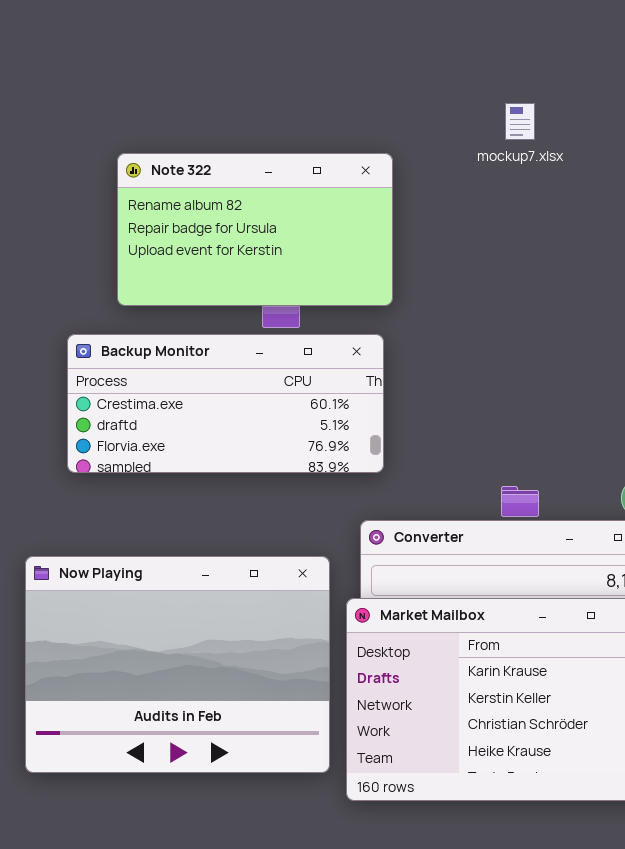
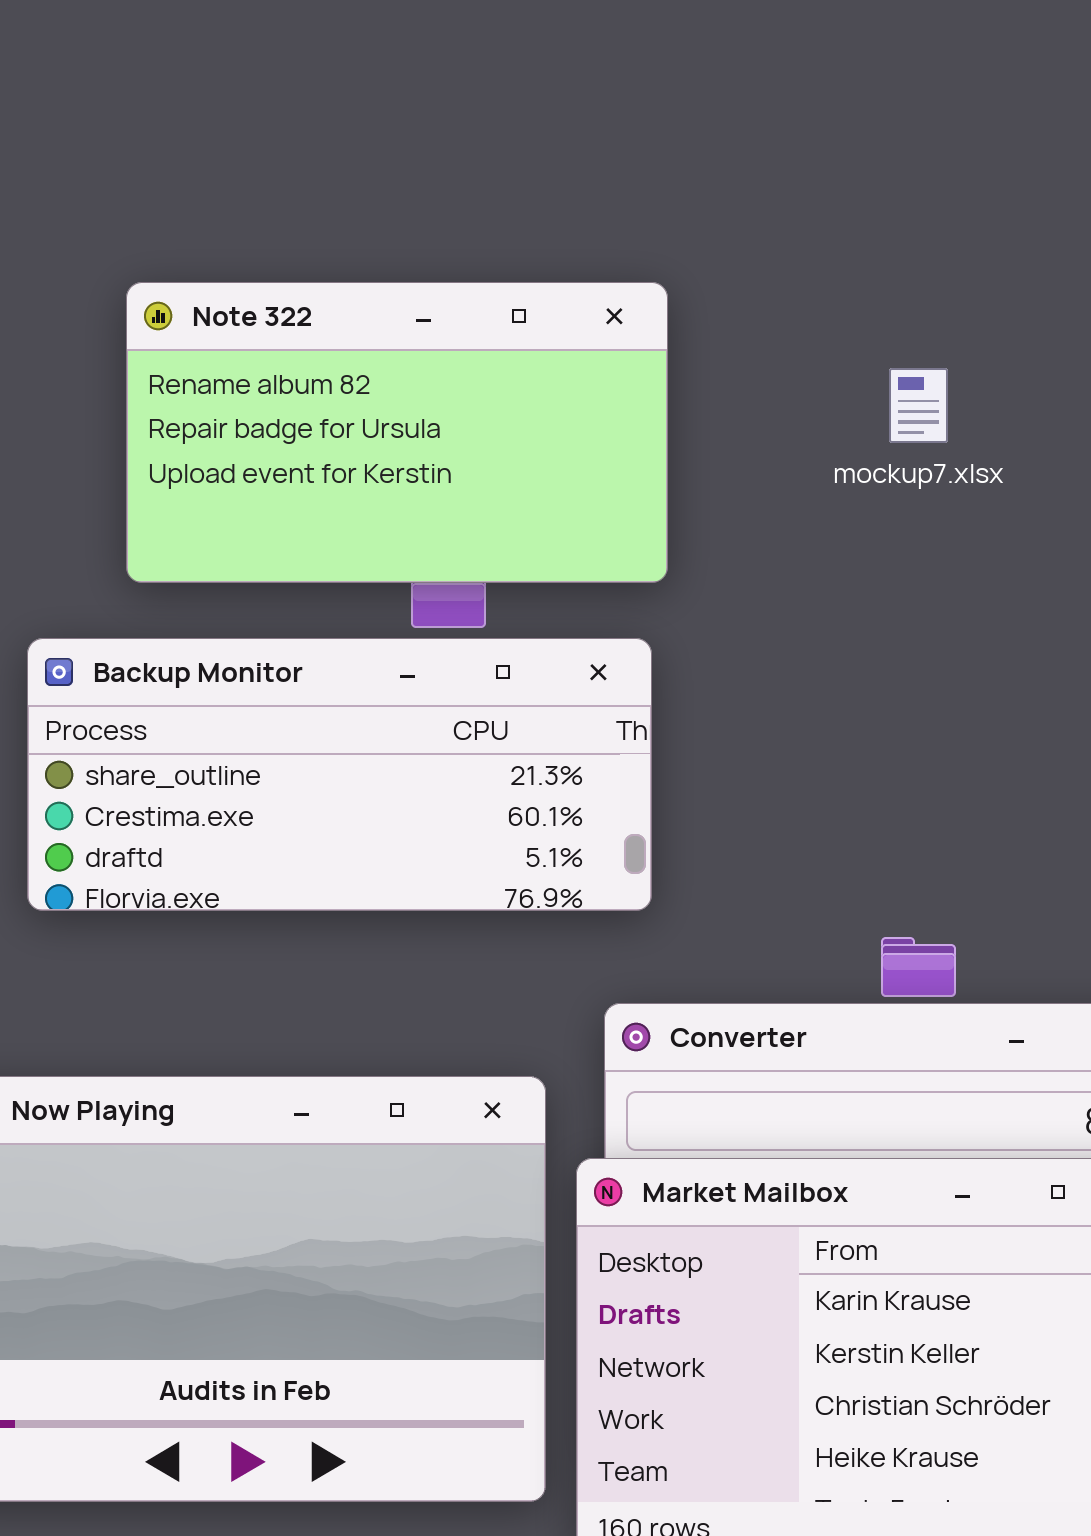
mockup7.xlsx: [505,103,535,140] -> [889,368,948,443], moved
Backup Monitor: [67,334,384,473] -> [27,638,652,911], scrolled up 1 row

